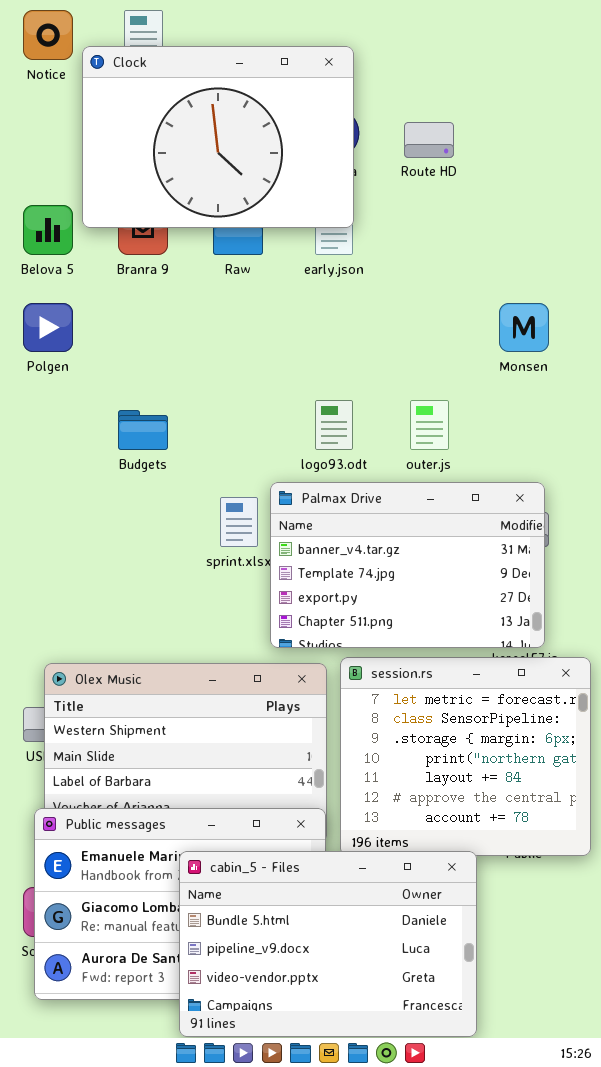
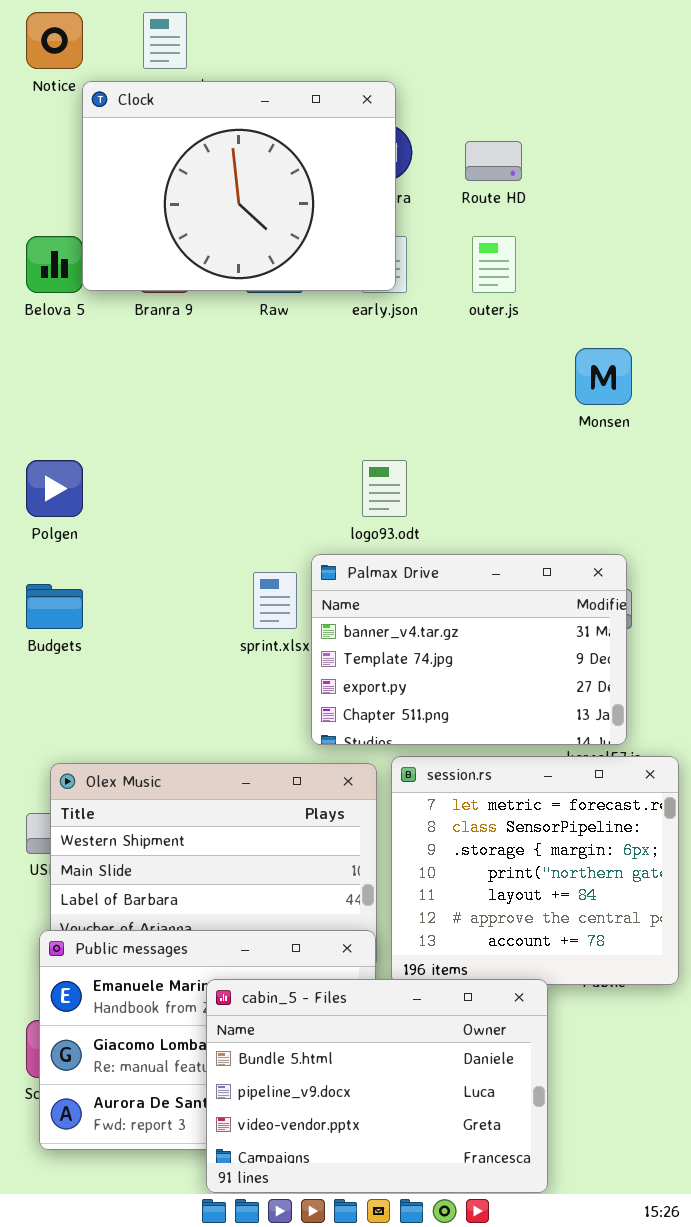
Clock: [82,46,354,228] -> [82,81,396,291], moved
Polgen: [23,303,73,352] -> [26,460,83,517], moved
outer.js: [410,400,449,450] -> [472,236,516,293], moved
Budgets: [118,410,168,450] -> [26,584,83,629], moved

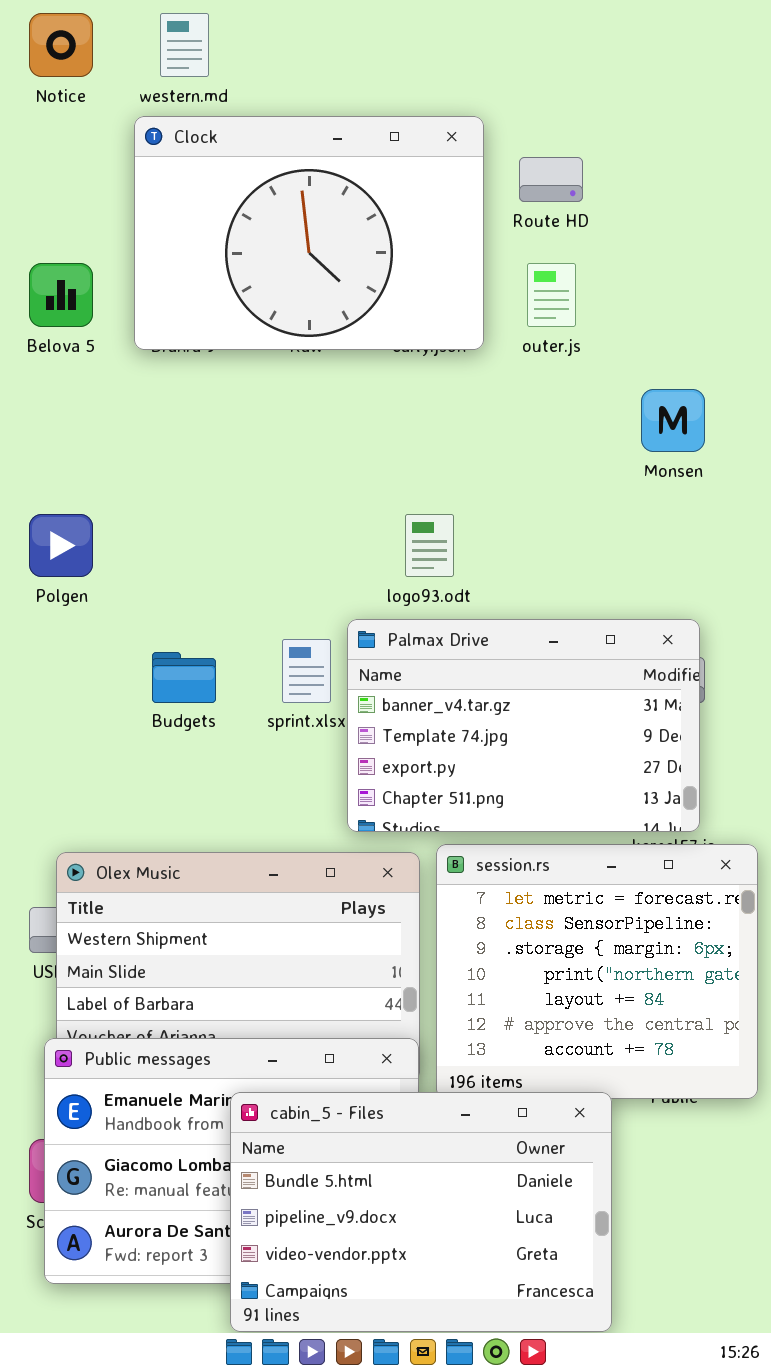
Clock: [82,81,396,291] -> [134,116,484,350], moved
Budgets: [26,584,83,629] -> [152,652,216,703], moved

